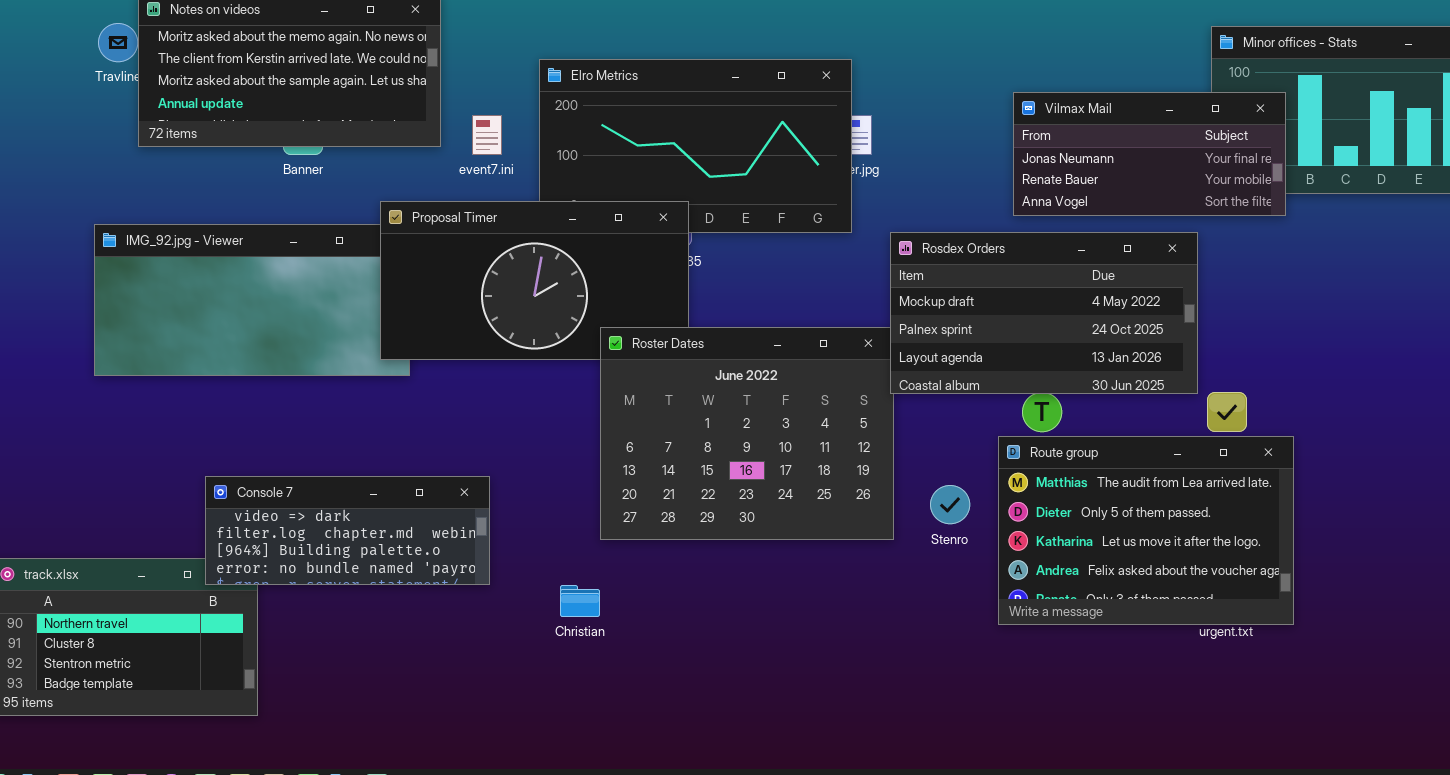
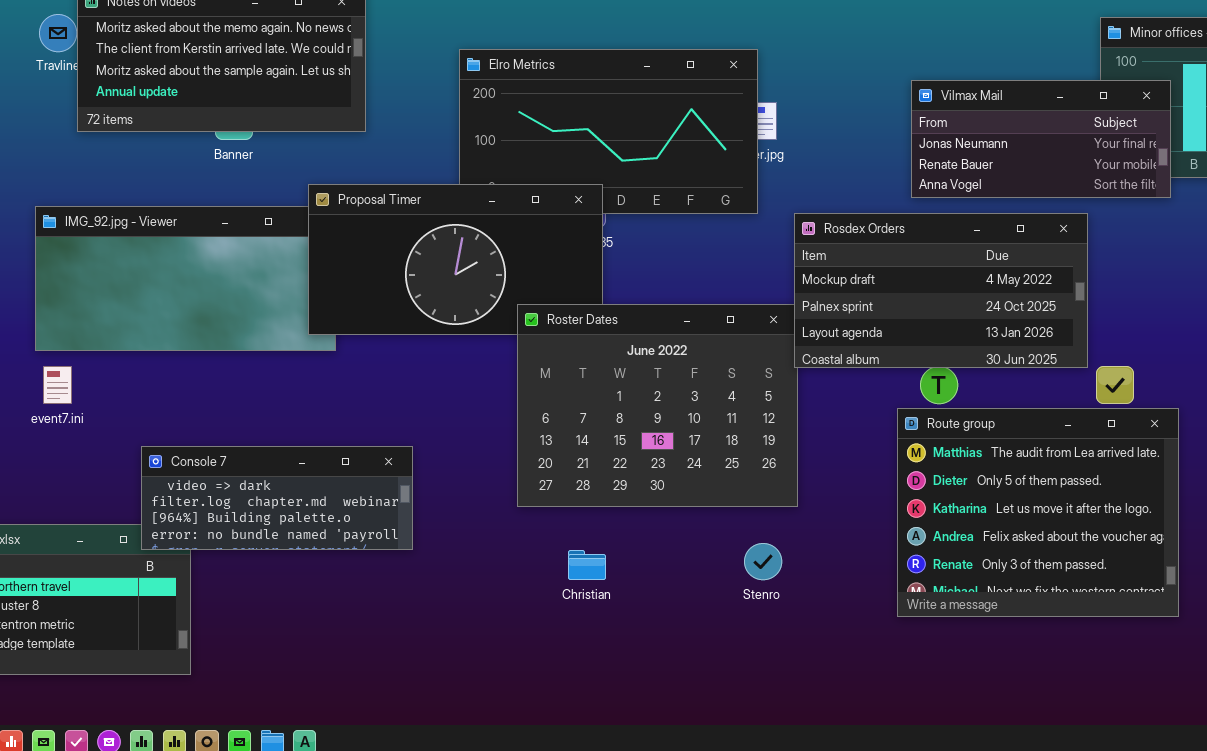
event7.ini: [472,115,502,155] -> [43,366,72,404], moved
Route group: [998,436,1294,625] -> [897,408,1179,617], resized
Stenro: [930,485,970,524] -> [744,543,782,580], moved
Christian: [560,585,600,617] -> [568,550,606,580], moved

